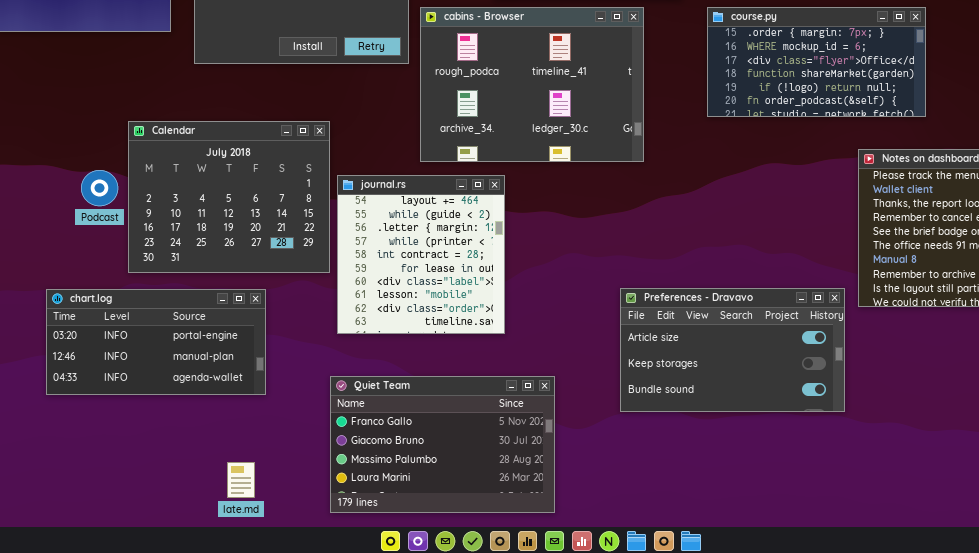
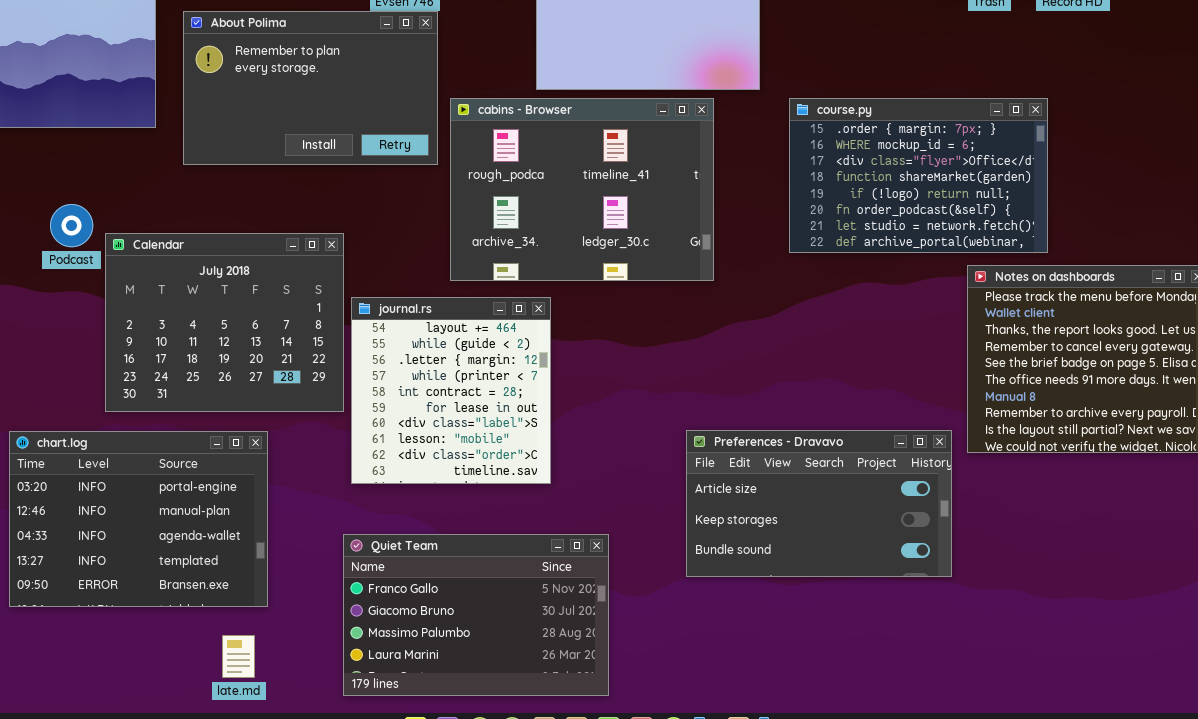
course.py: [707,7,926,117] -> [789,98,1048,253], resized
Podcast: [81,170,118,206] -> [50,204,93,247], moved
chart.log: [46,289,266,395] -> [9,431,268,607], resized

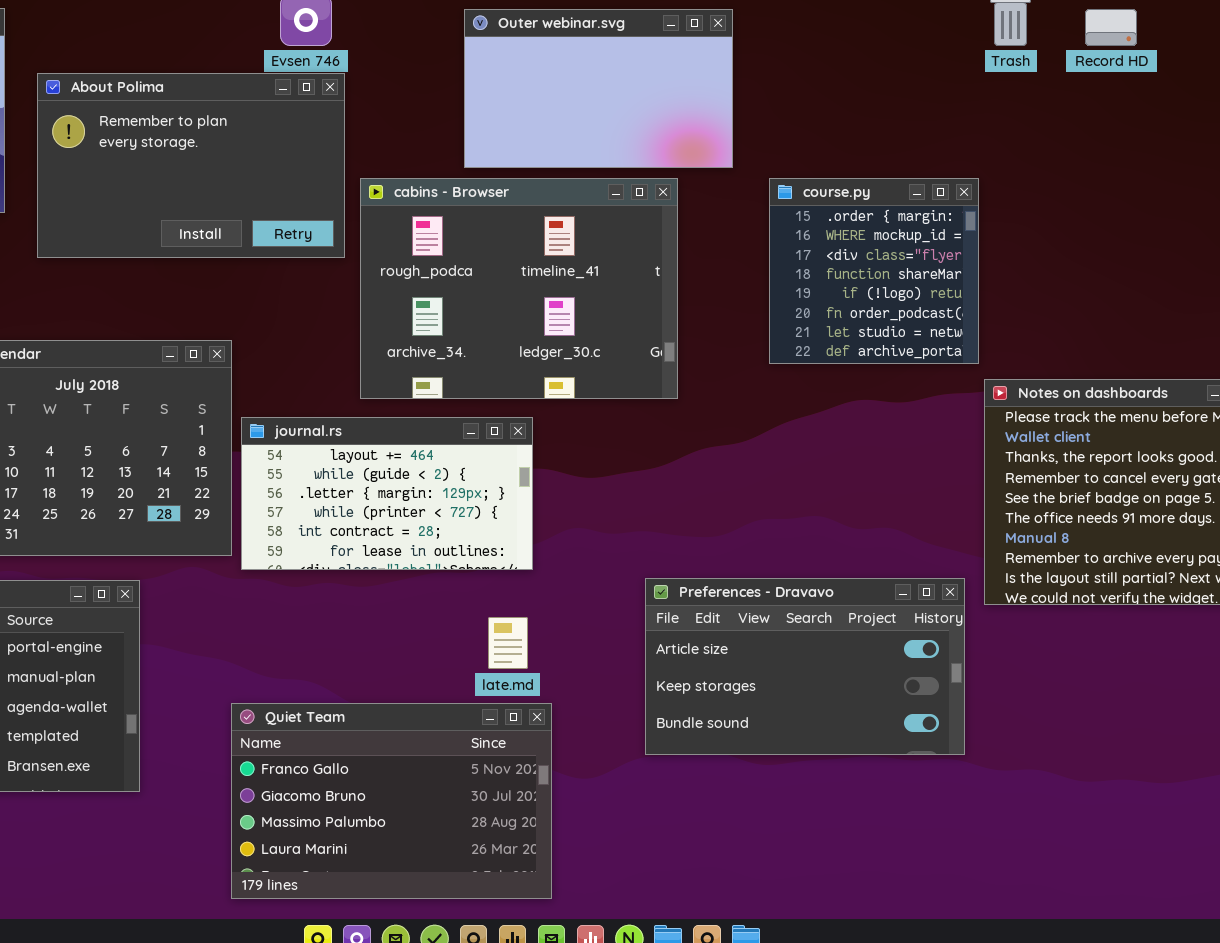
course.py: [789,98,1048,253] -> [769,178,979,364], resized
journal.rs: [351,297,551,484] -> [241,417,533,570], resized
late.md: [222,635,255,678] -> [488,617,528,669], moved

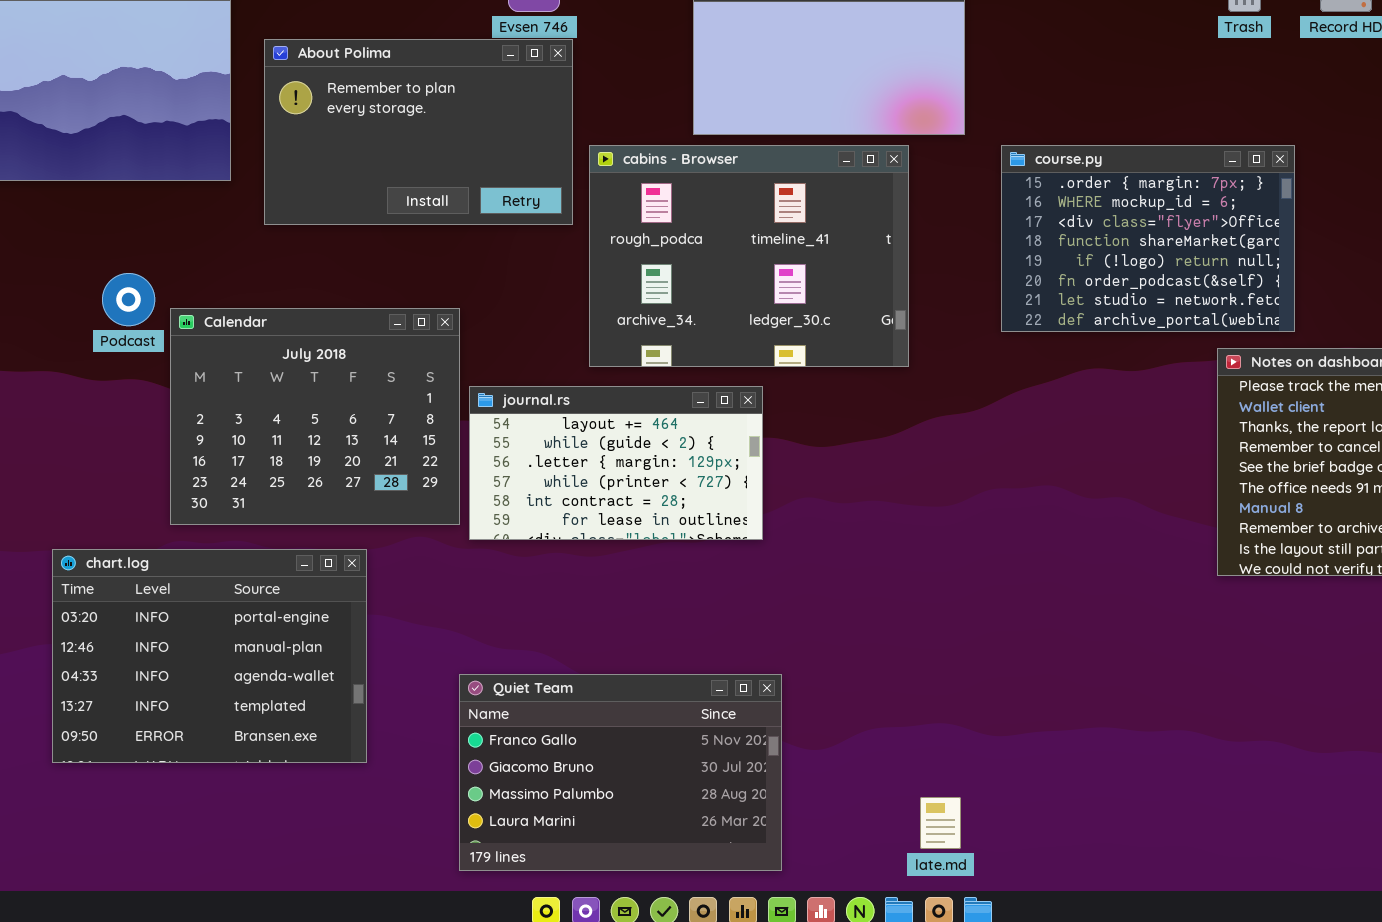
course.py: [769,178,979,364] -> [1001,145,1295,332], resized
Preferences - Dravavo: [645,578,965,755] -> none, closed
late.md: [488,617,528,669] -> [920,797,961,849], moved

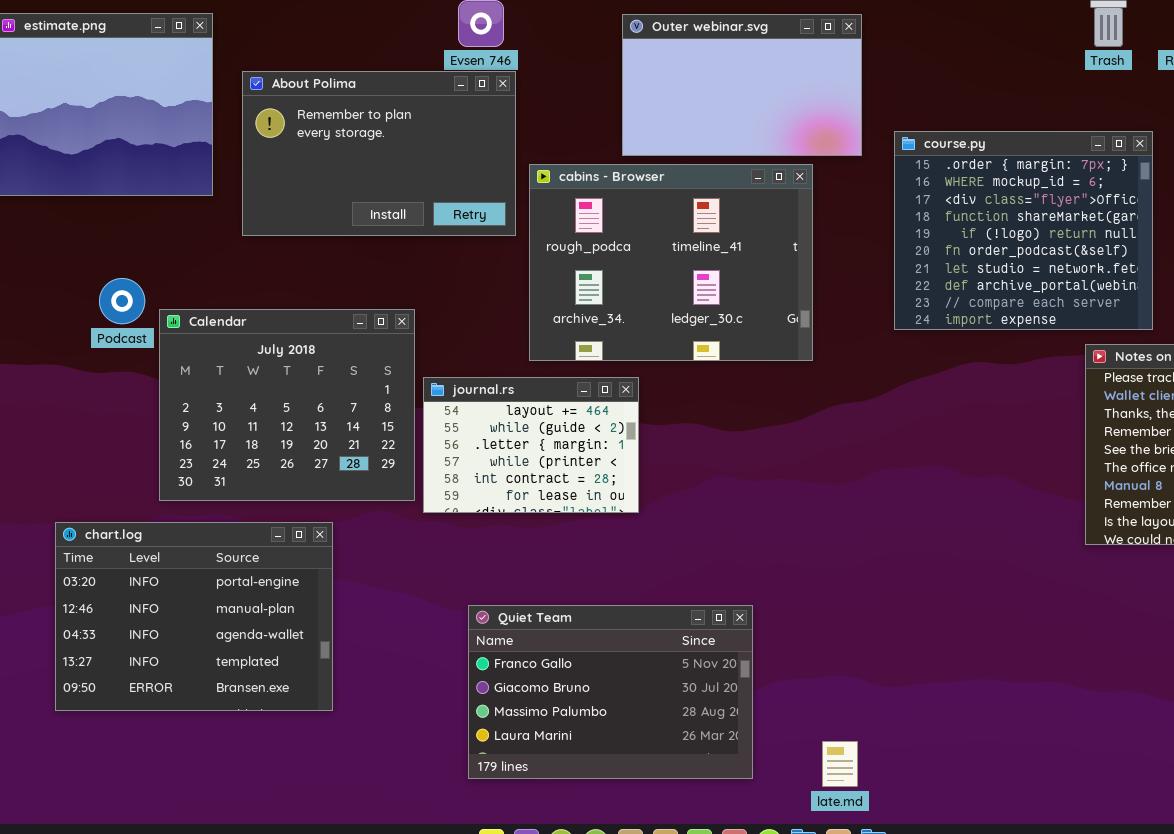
course.py: [1001,145,1295,332] -> [894,131,1153,330], resized
journal.rs: [469,386,763,540] -> [423,377,639,513], resized
Quiet Team: [459,674,782,871] -> [468,605,753,779], moved

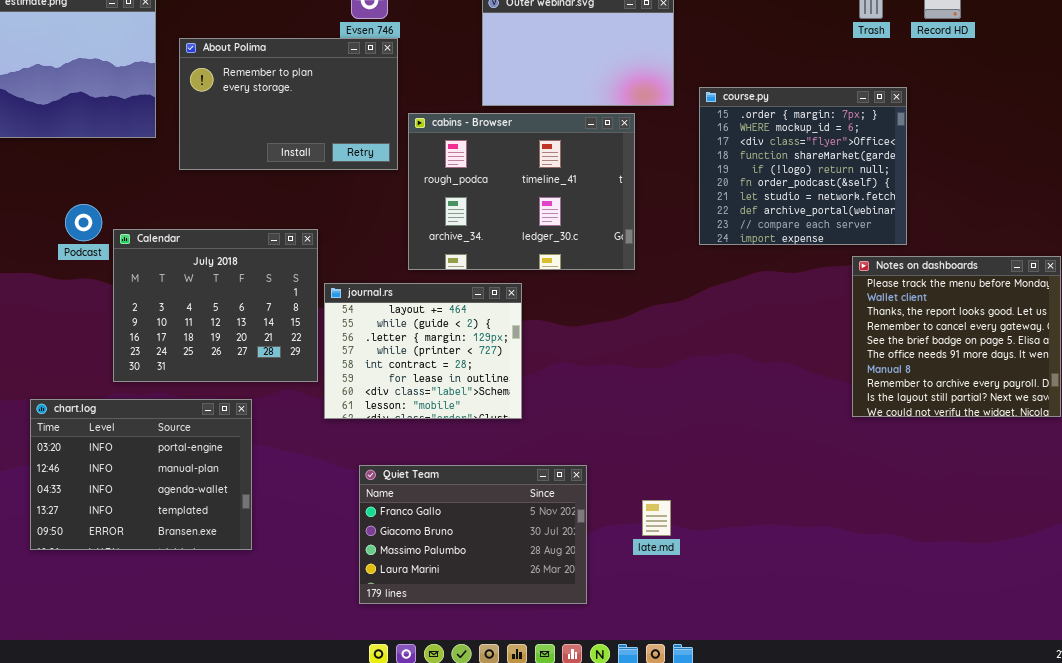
journal.rs: [423,377,639,513] -> [324,283,522,419], resized
late.md: [822,741,858,787] -> [642,500,671,536], moved

